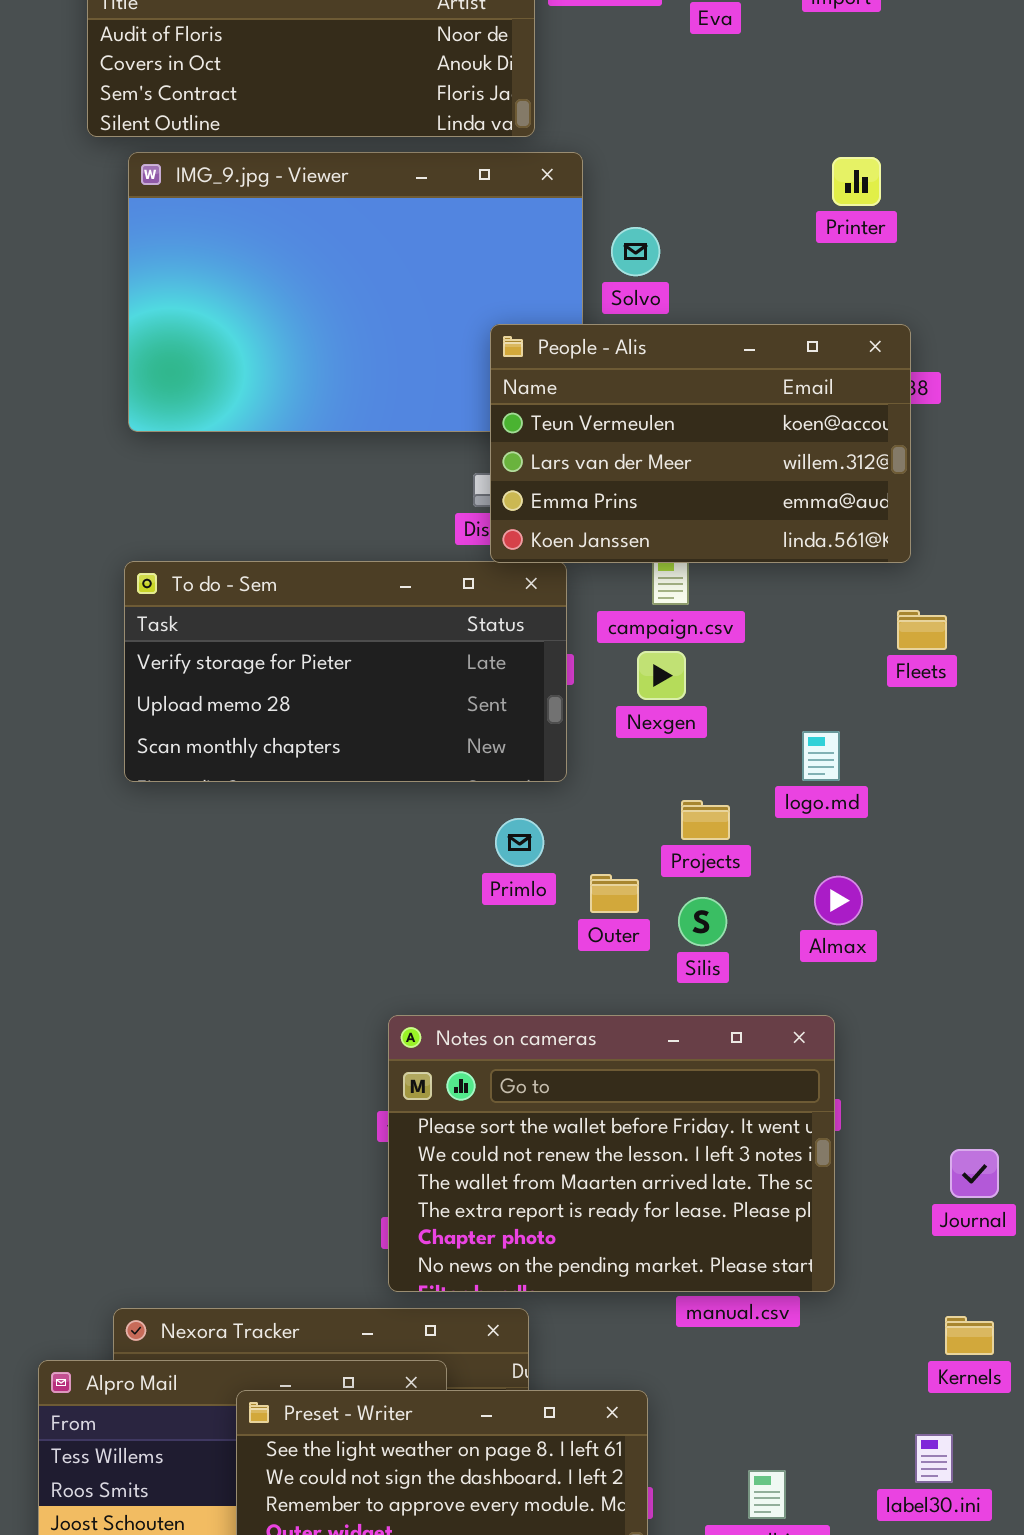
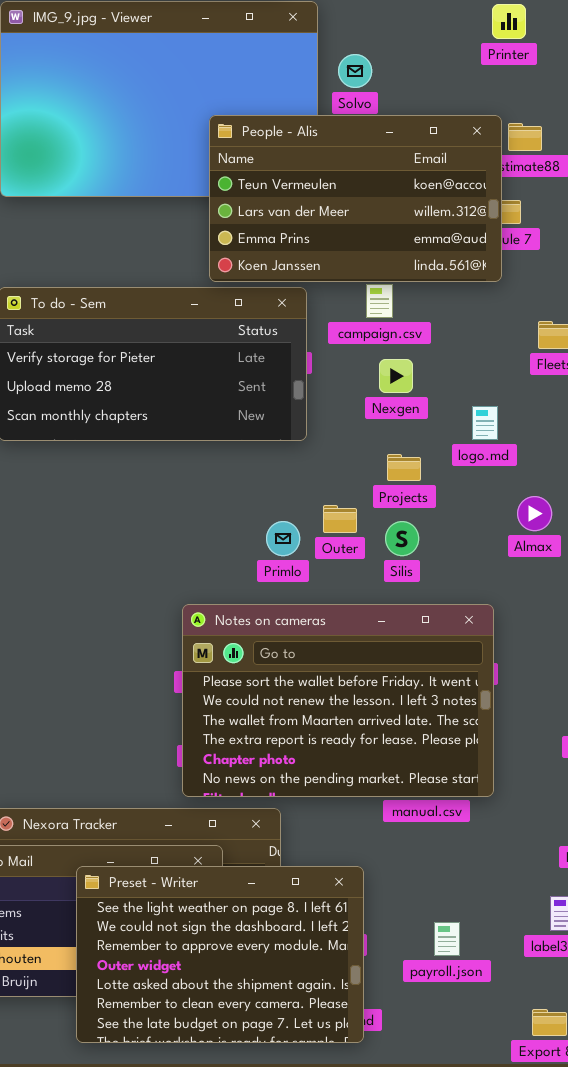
People - Alis: [490,324,911,563] -> [209,115,502,282], moved
Nexgen: [637,651,686,700] -> [379,359,413,393], moved
Primlo: [495,818,544,867] -> [266,521,300,556], moved
Almax: [814,876,863,925] -> [517,496,552,531], moved

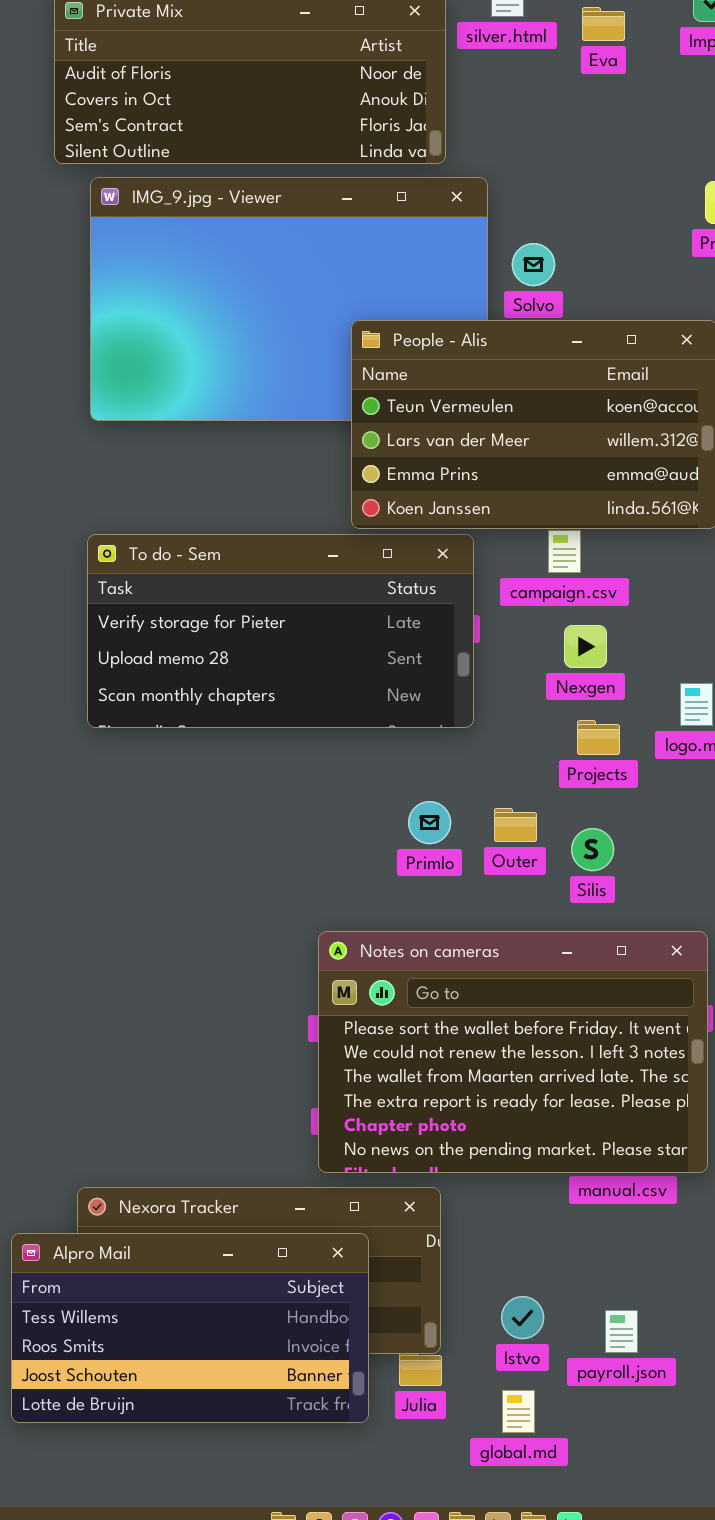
Projects: [387,454,421,481] -> [577,720,620,755], moved
Primlo: [266,521,300,556] -> [408,801,451,844], moved
Preset - Writer: [76,866,364,1043] -> none, closed
payroll.json: [434,922,460,956] -> [605,1310,638,1353], moved

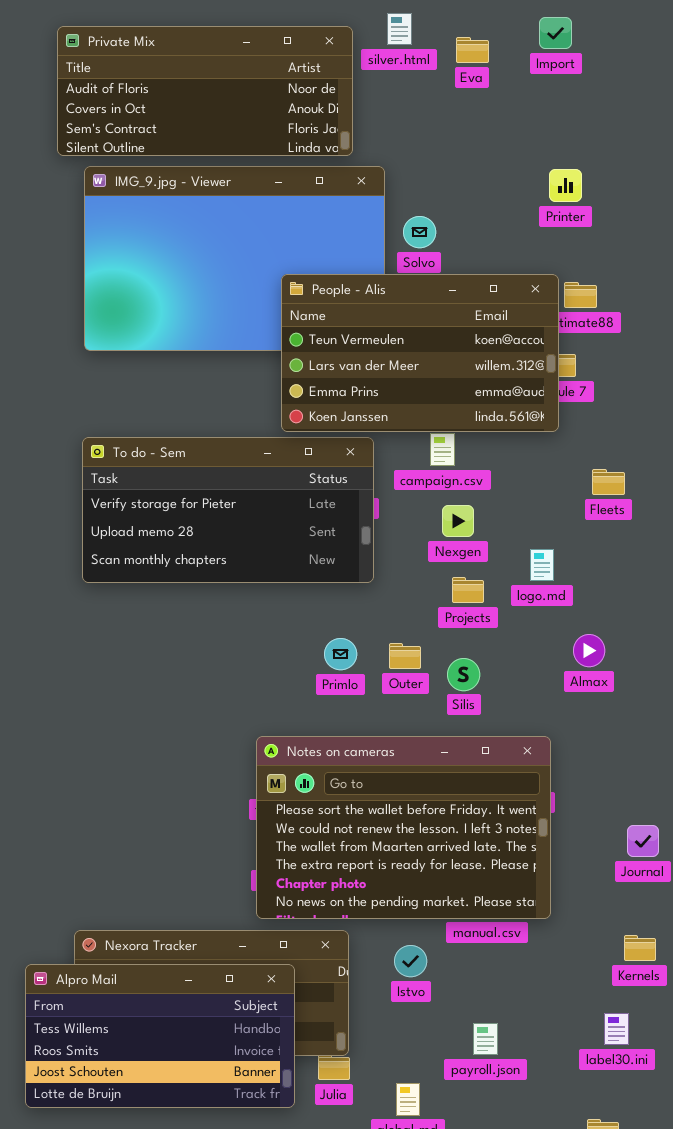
Istvo: [501,1296,544,1339] -> [394,945,427,977], moved

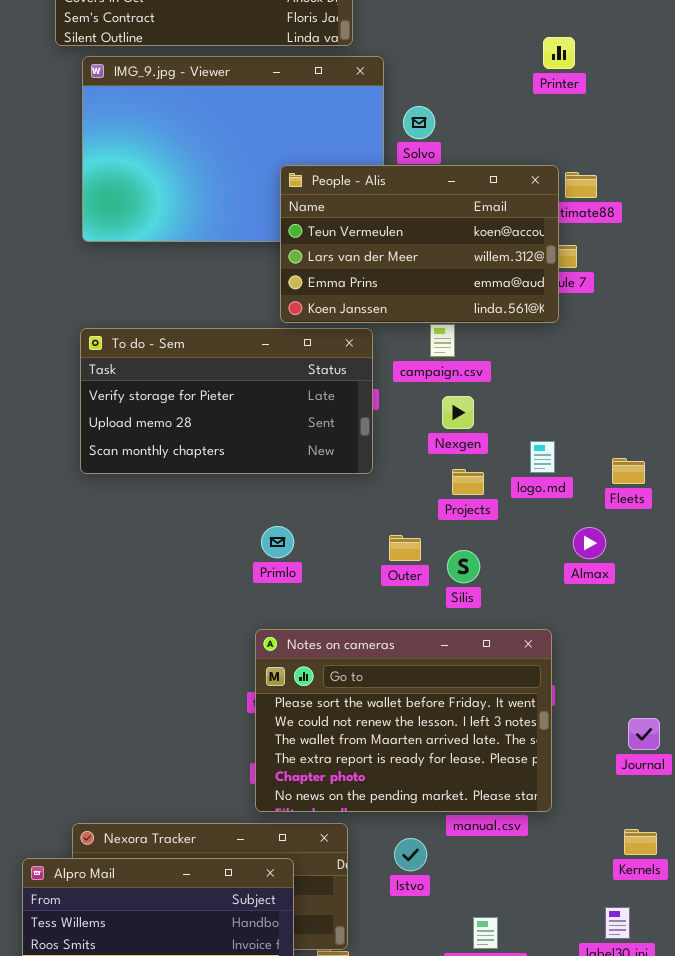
Printer: [549,169,582,202] -> [543,37,575,69], moved
Fleets: [592,469,625,495] -> [612,458,645,484], moved
Primlo: [324,638,357,670] -> [261,526,294,558], moved

